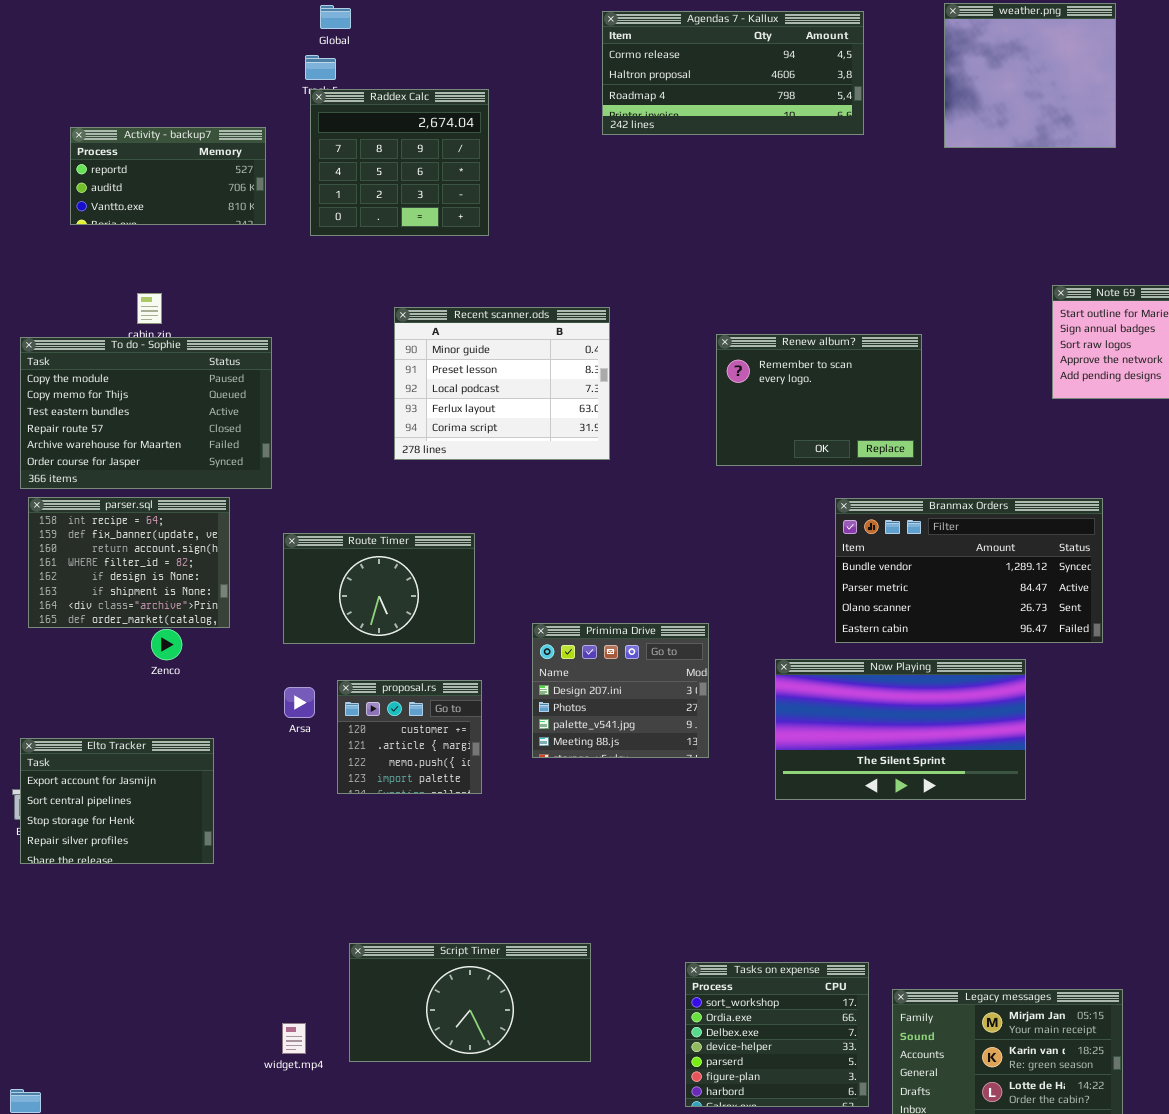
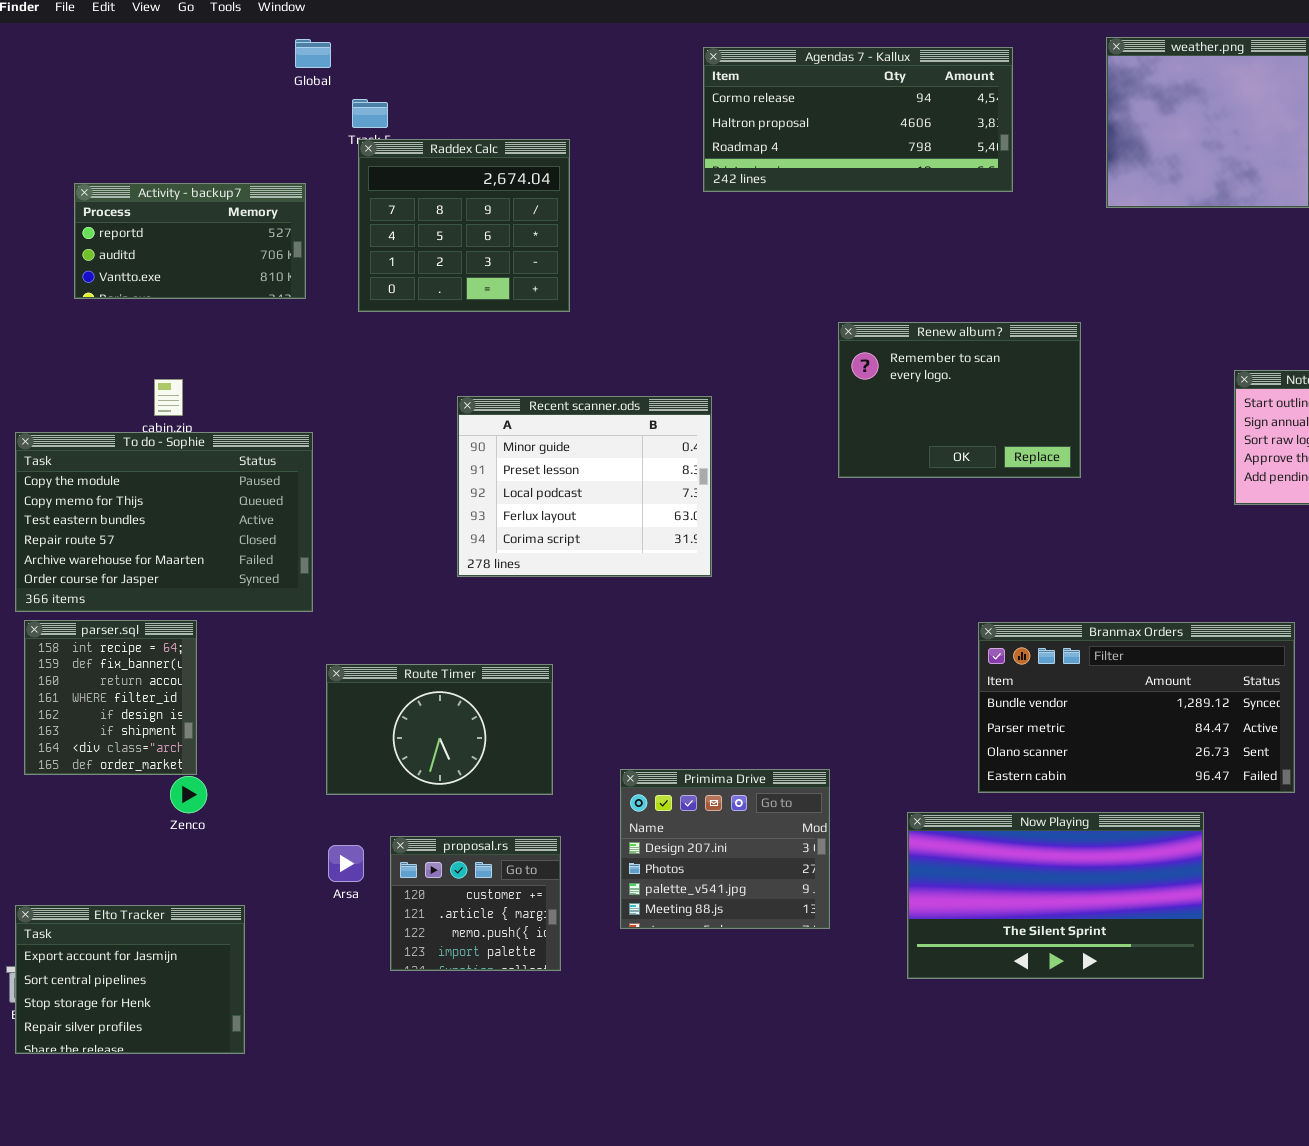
Global: [320,5,351,29] -> [295,39,331,68], moved
Renew album?: [716,334,922,466] -> [838,322,1081,478], moved
parser.sql: [28,497,230,628] -> [24,620,197,775], resized

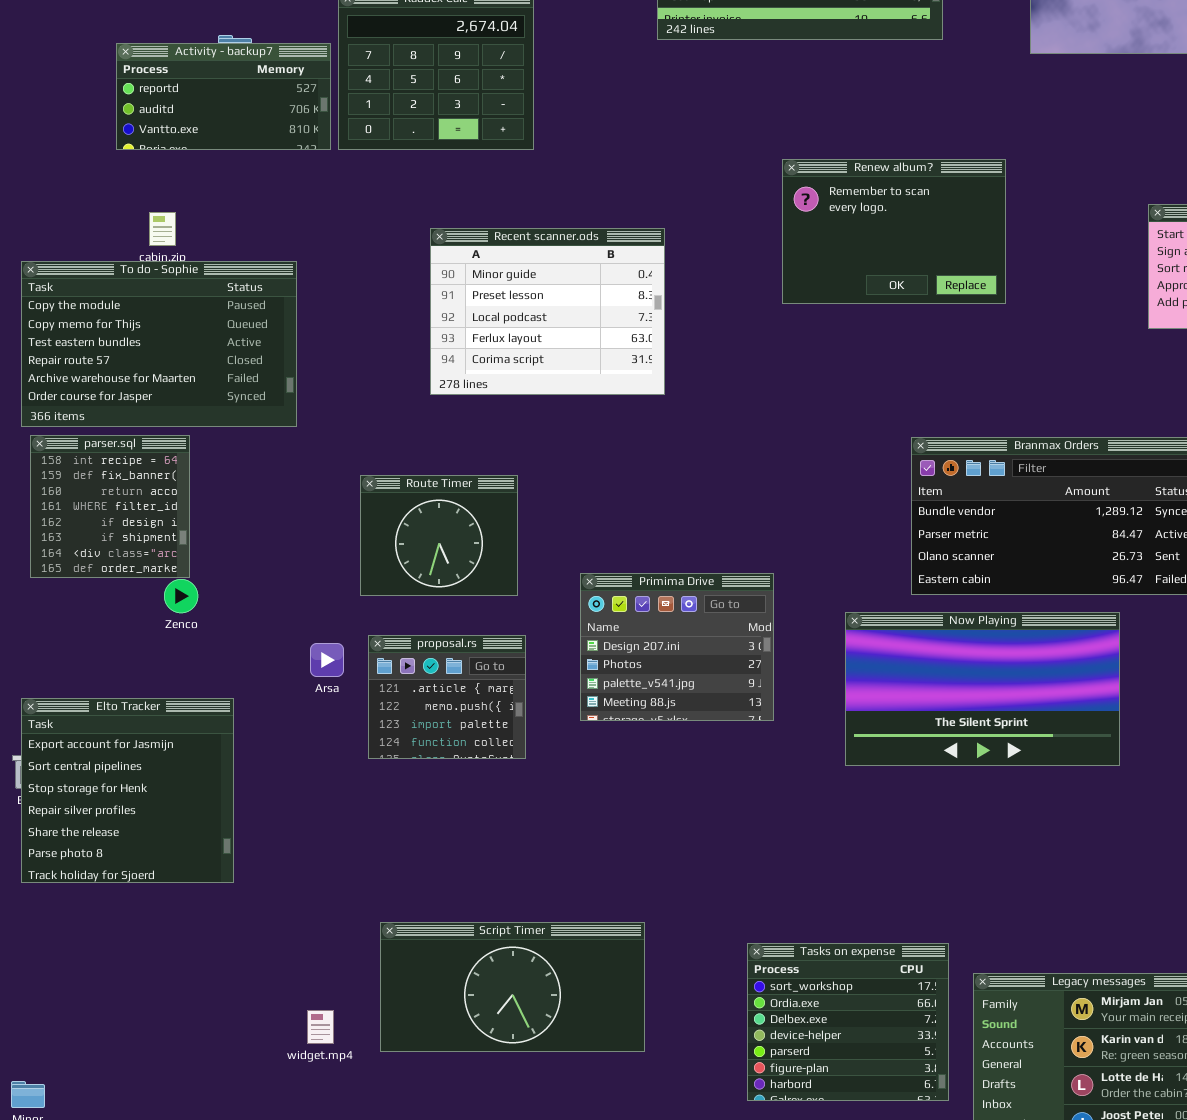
Activity - backup7: [74,183,306,299] -> [116,43,331,150], moved
Route Timer: [326,664,553,795] -> [360,475,518,596], resized
proposal.rs: [390,836,561,971] -> [368,635,526,759], scrolled down 1 row
Elto Tracker: [15,905,245,1054] -> [21,698,234,883], resized

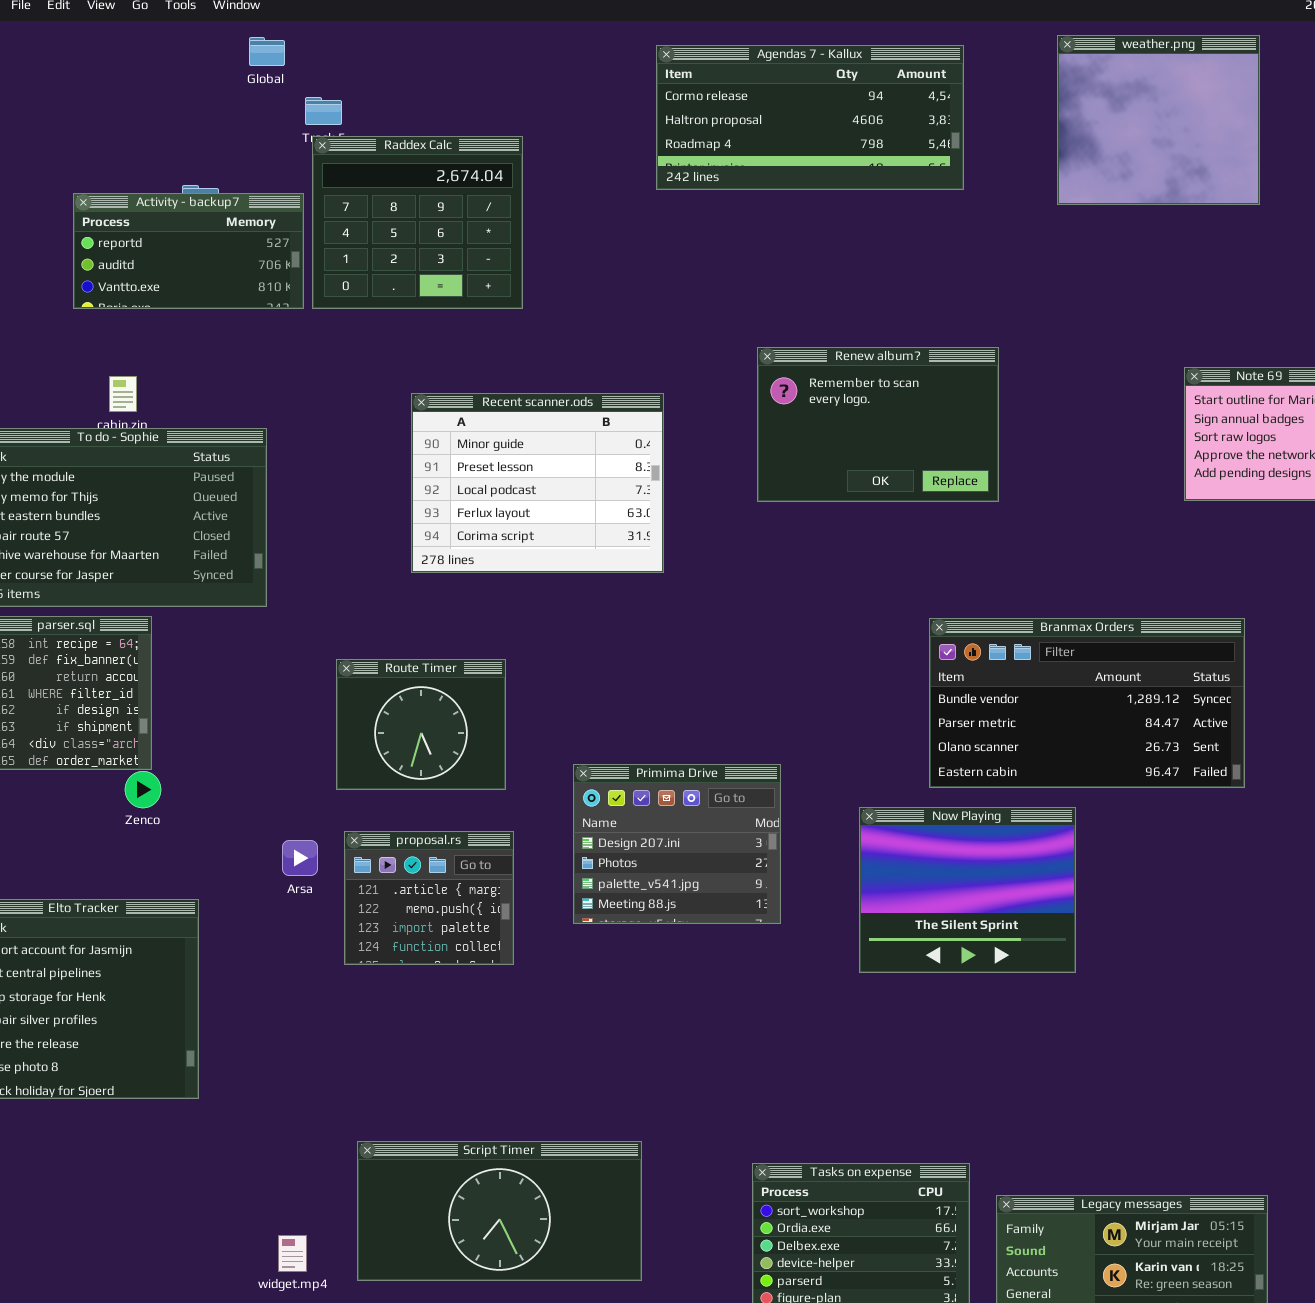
Renew album?: [782,159,1006,304] -> [757,347,999,502], moved
Now Playing: [845,612,1120,766] -> [859,807,1076,973], resized

